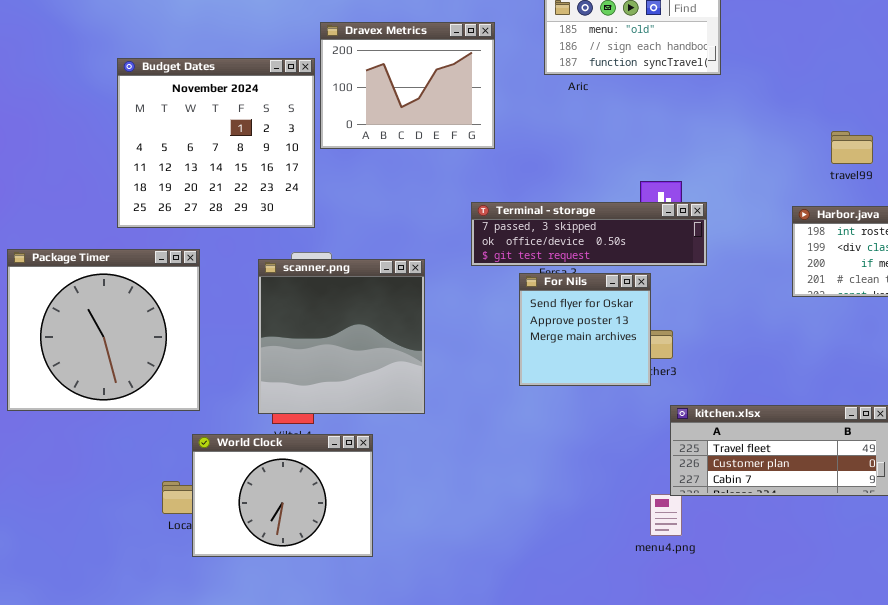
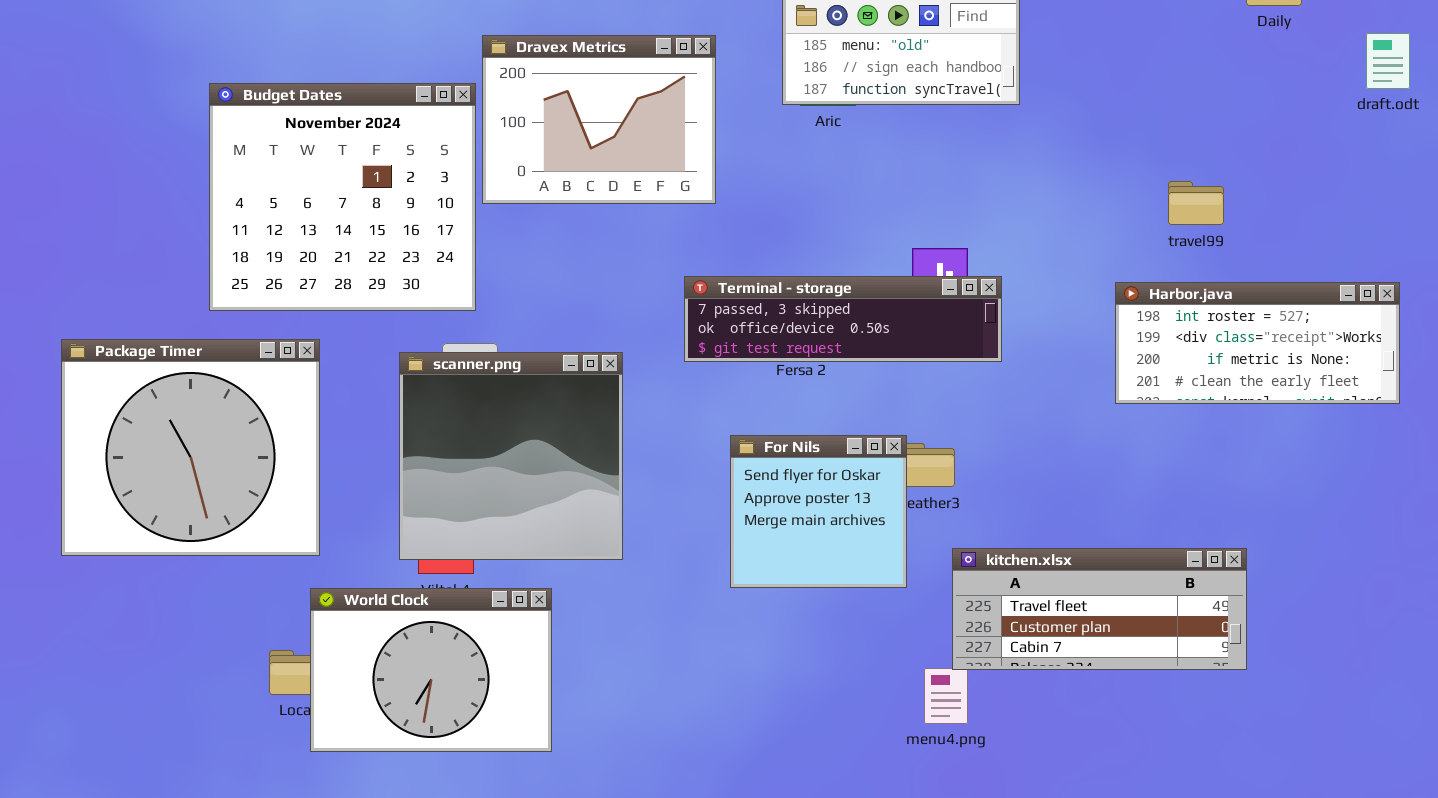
For Nils: [519,273,651,386] -> [730,435,907,588], moved

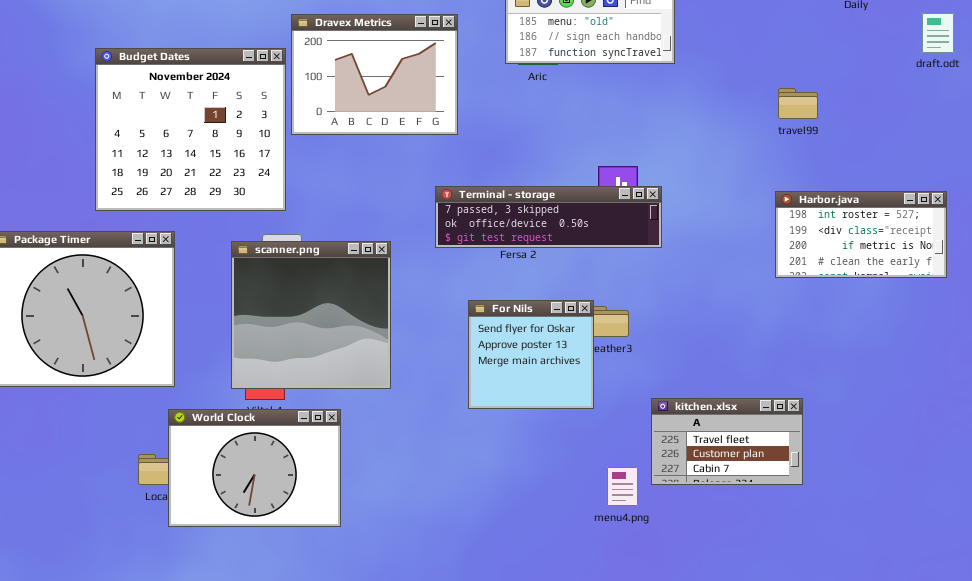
travel99: [1168,181,1224,225] -> [778,88,818,119], moved
Harbor.java: [1115,282,1400,404] -> [775,191,947,278], resized
kitchen.xlsx: [952,548,1247,670] -> [651,398,803,485], moved, resized

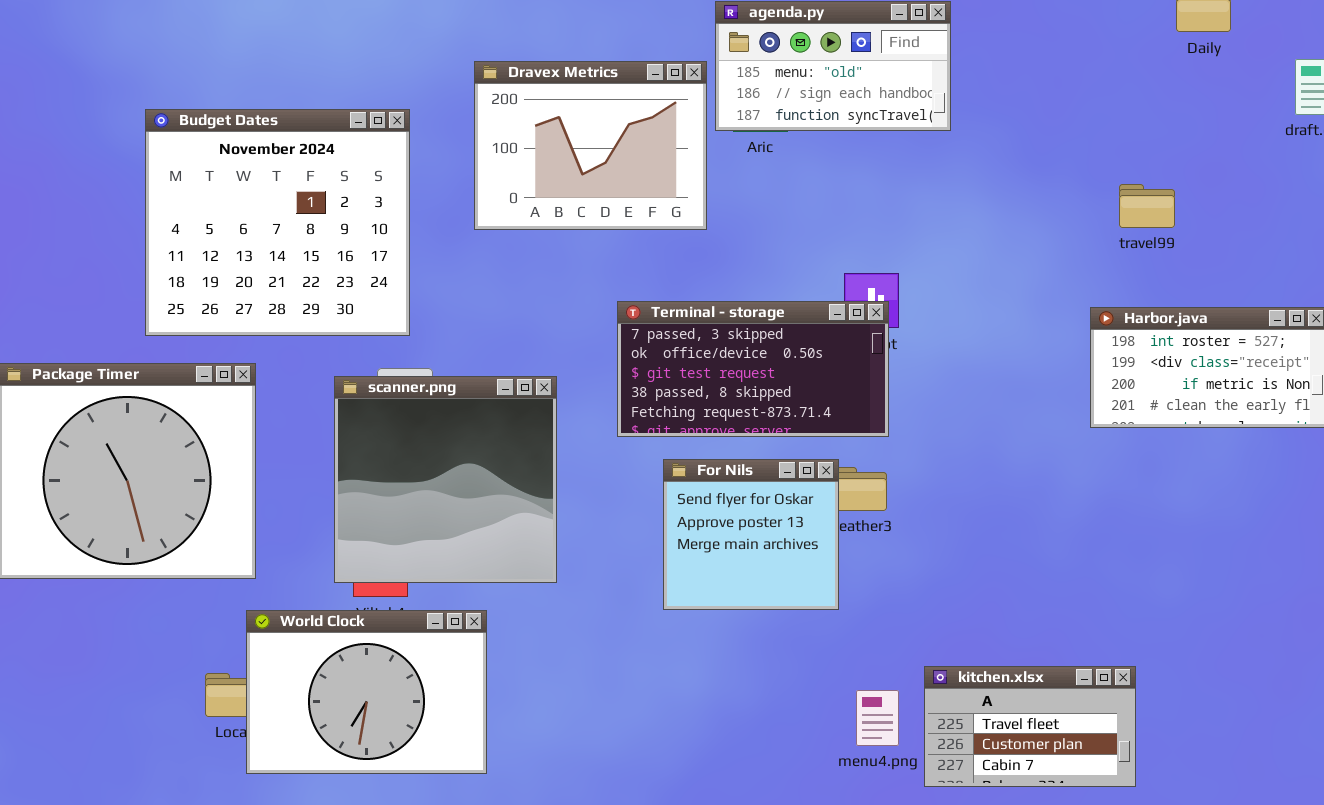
Dravex Metrics: [291,14,458,135] -> [474,61,707,230], moved
travel99: [778,88,818,119] -> [1119,184,1175,228], moved
Terminal - storage: [435,186,662,248] -> [617,301,889,437], resized
kitchen.xlsx: [651,398,803,485] -> [924,666,1136,787], moved

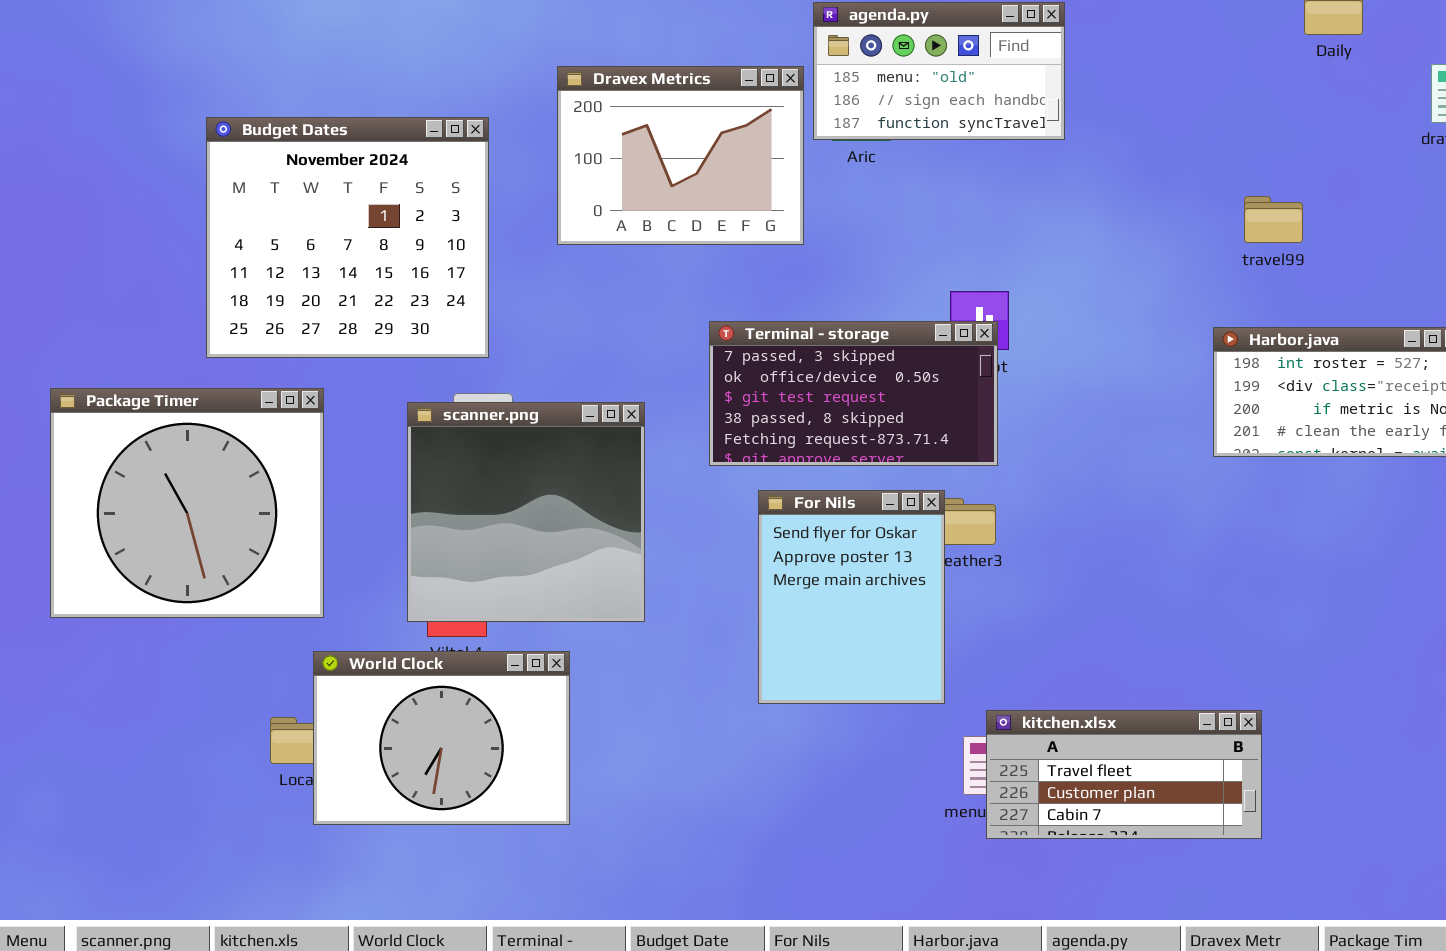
For Nils: [663,459,839,610] -> [758,490,945,704], resized
kitchen.xlsx: [924,666,1136,787] -> [986,710,1262,839], resized

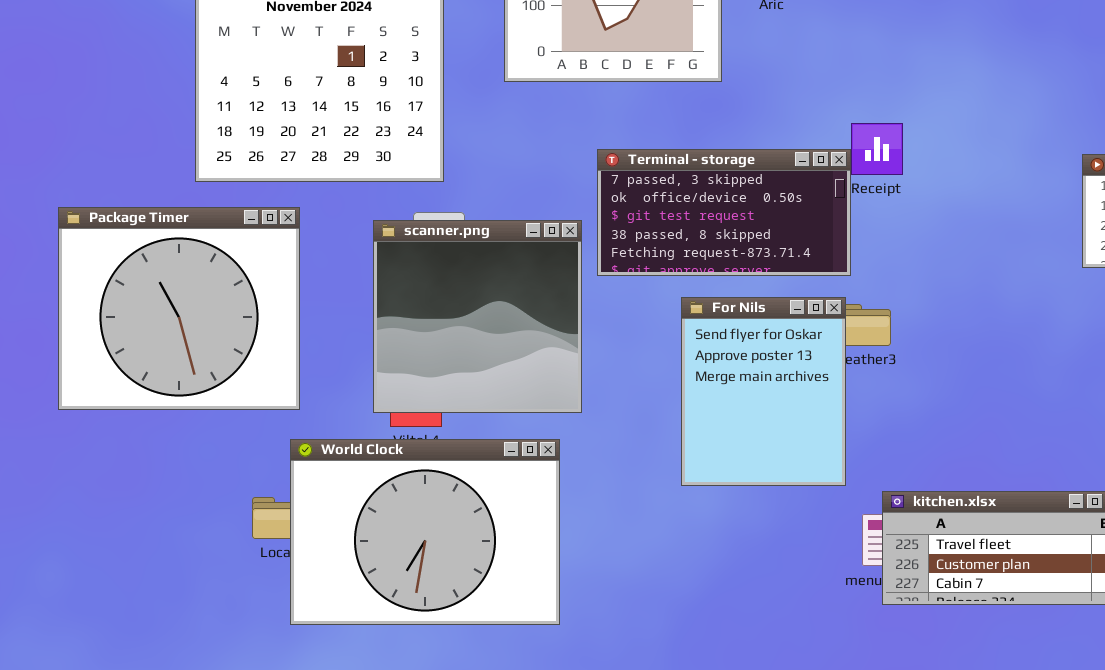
Terminal - storage: [709,321,998,466] -> [597,149,851,276], moved
World Clock: [313,651,570,825] -> [290,439,560,625], resized

